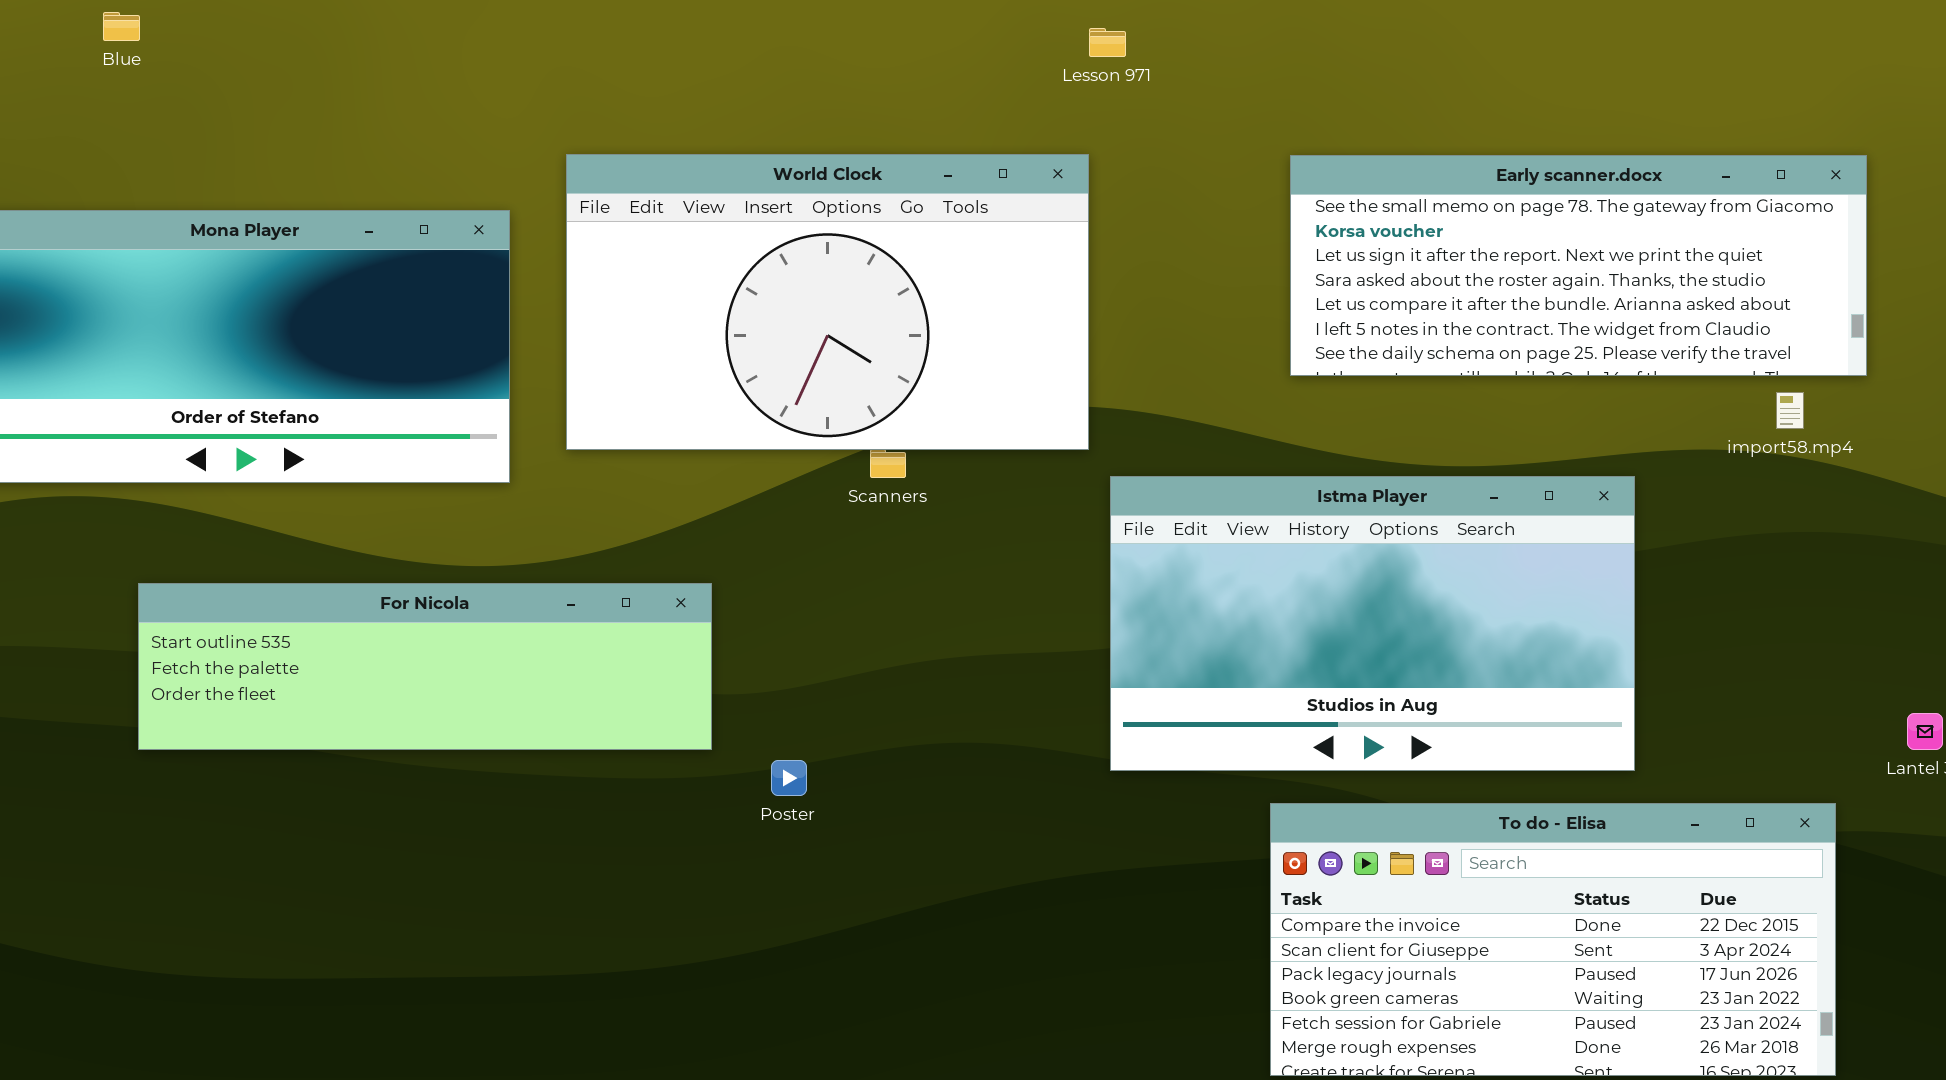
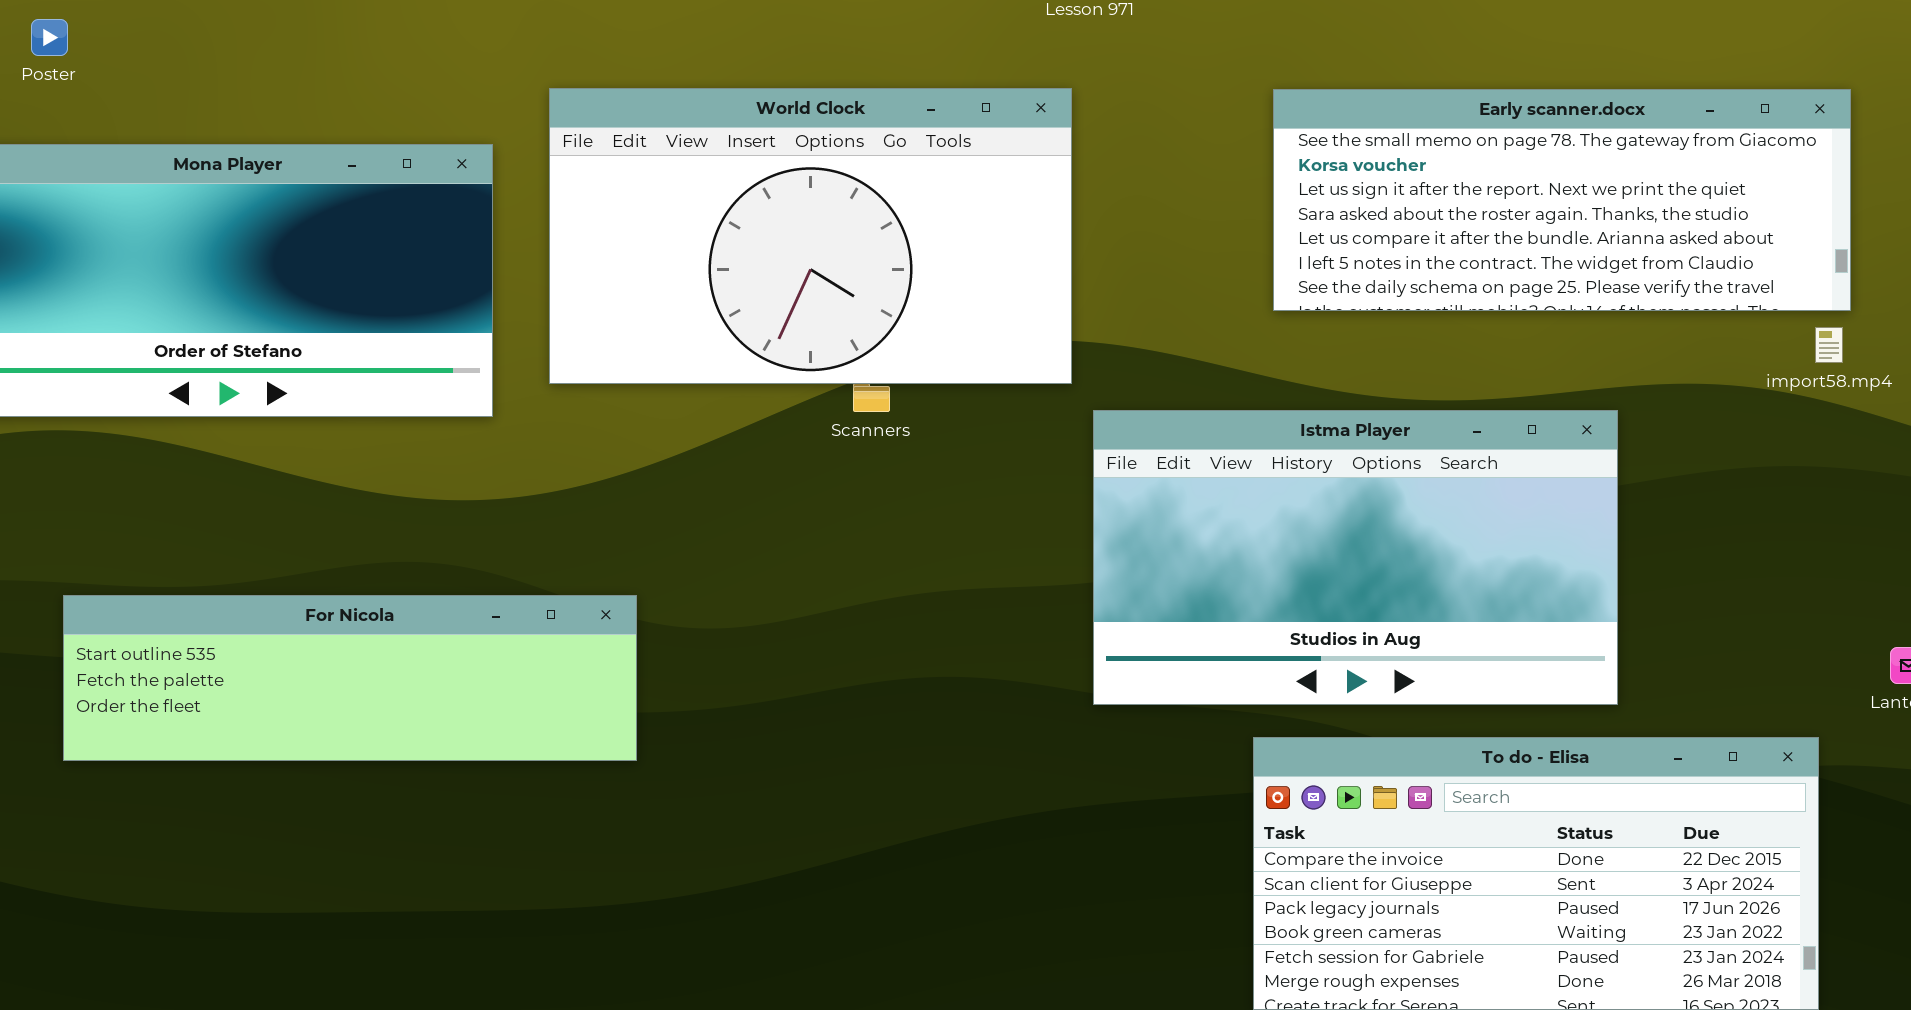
import58.mp4: [1776,392,1804,429] -> [1815,327,1843,363], moved
For Nicola: [138,583,712,750] -> [63,595,637,761], moved
Poster: [771,760,807,796] -> [31,19,68,56], moved

